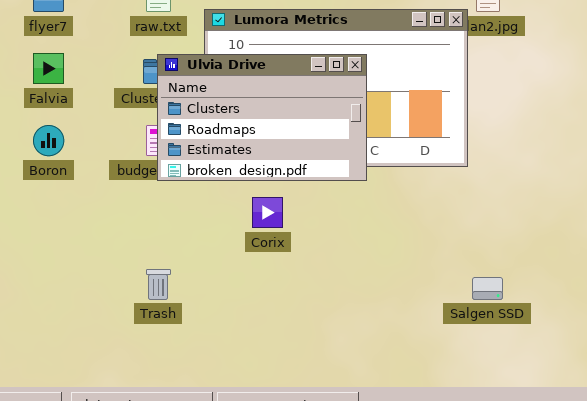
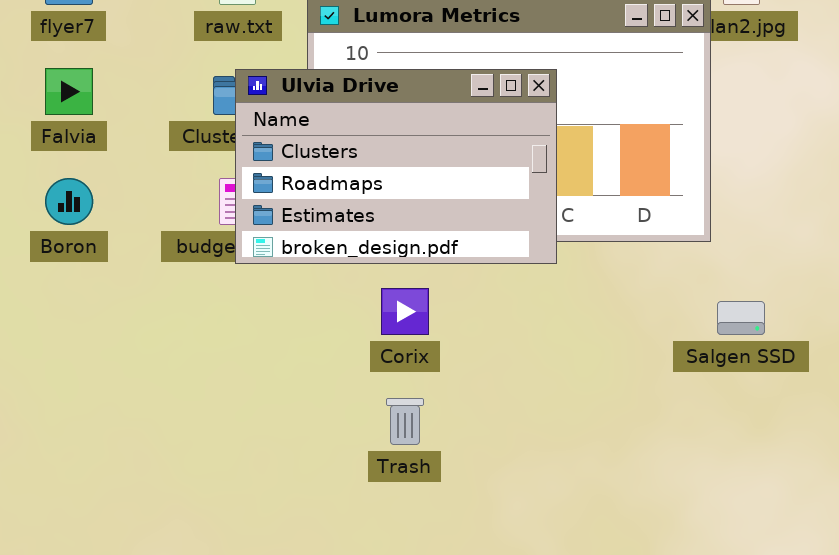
Trash: [146,269,171,300] -> [386,398,424,445], moved
Salgen SSD: [472,277,503,300] -> [717,301,765,335], moved

